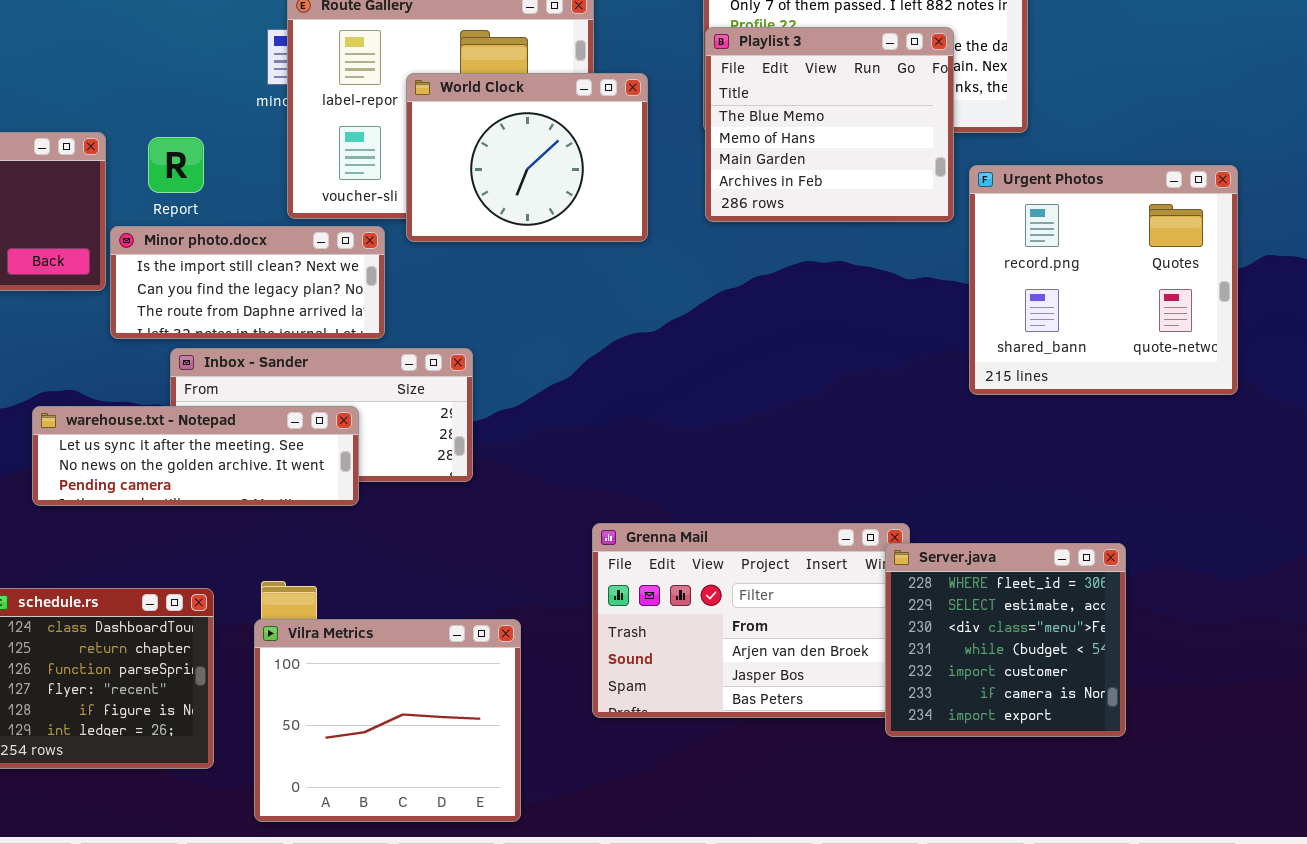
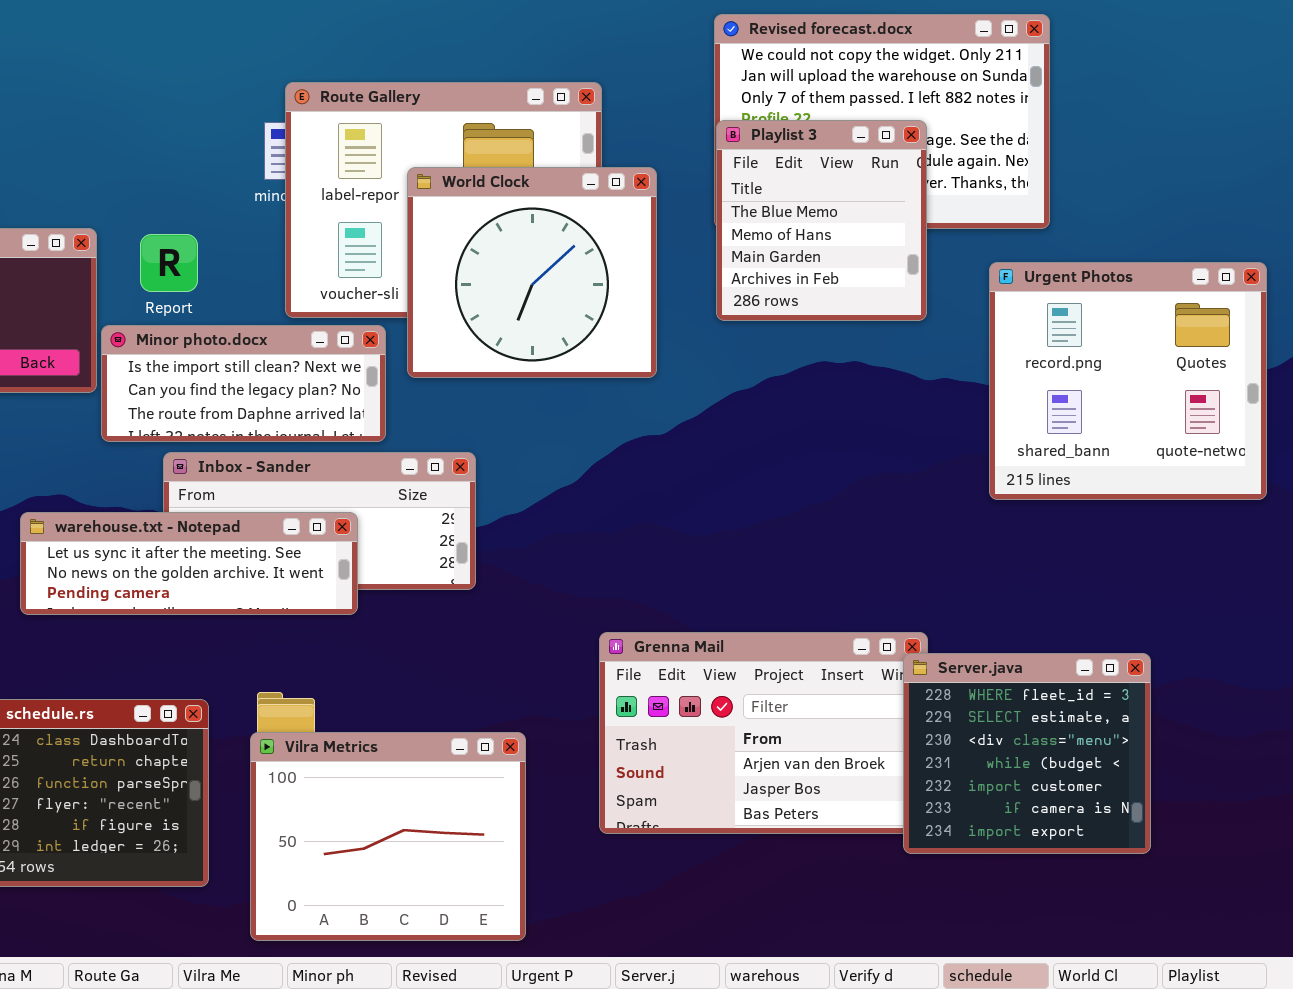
Playlist 3: [705,27,954,222] -> [716,120,927,321], resized
World Clock: [406,73,648,242] -> [407,167,657,378], resized

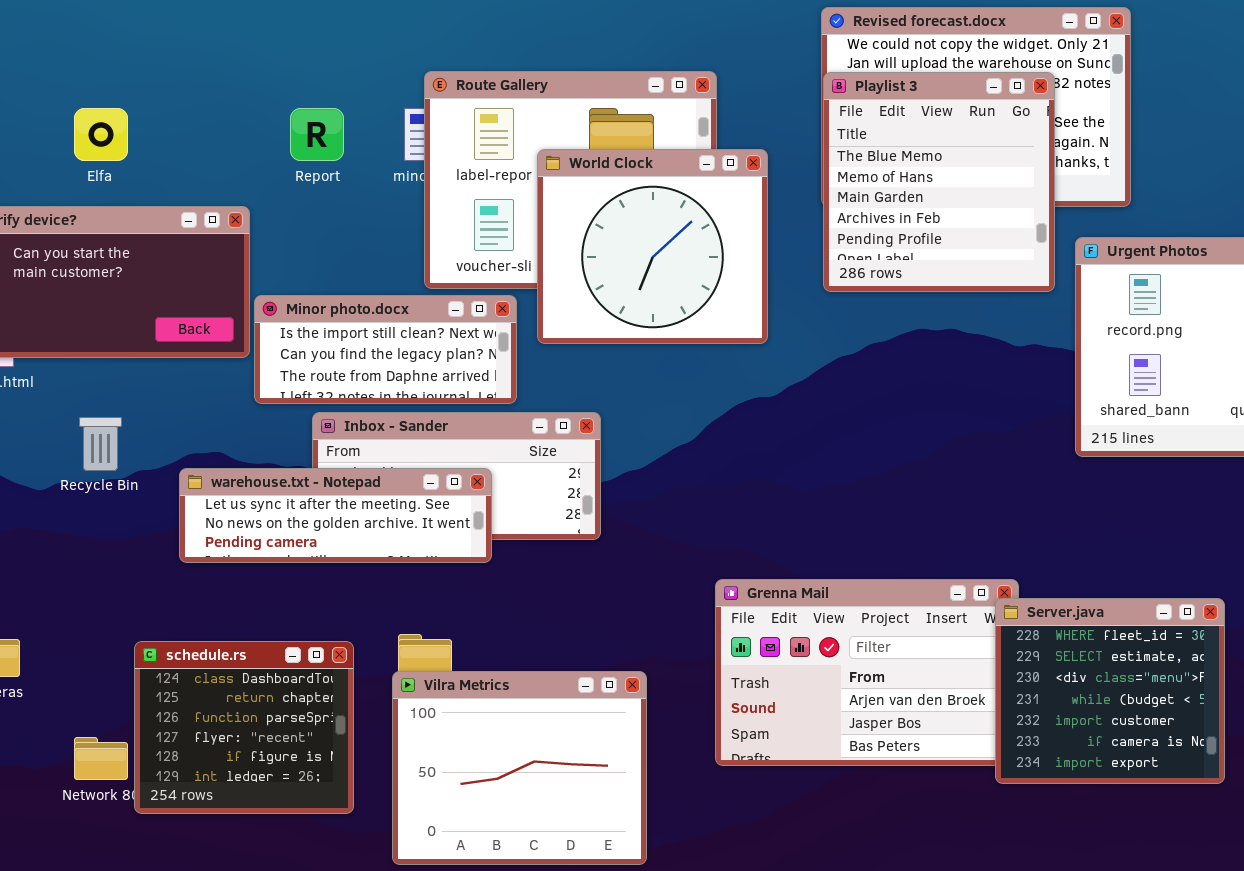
Playlist 3: [716,120,927,321] -> [823,72,1055,292], resized
Report: [140,234,198,292] -> [290,108,344,161], moved

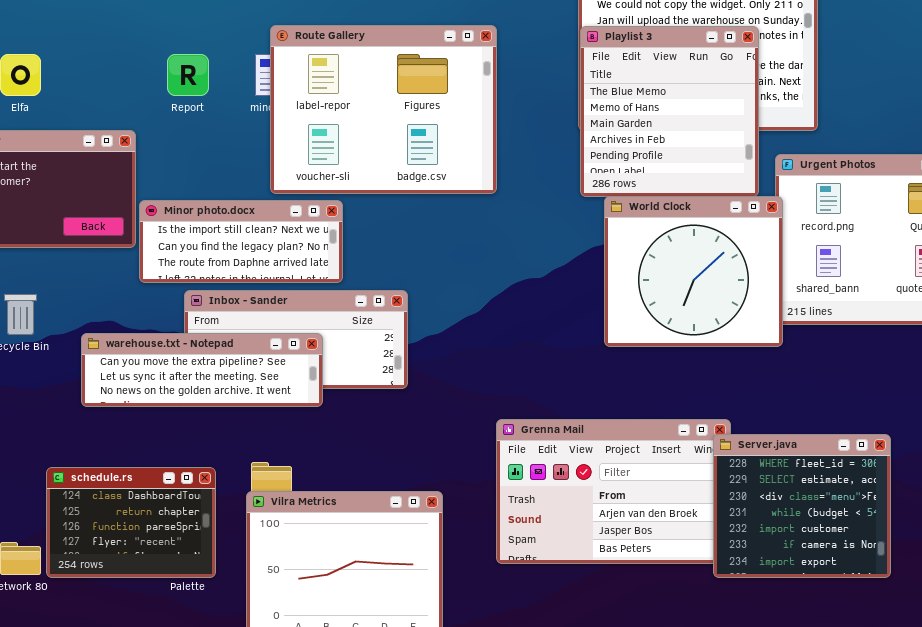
World Clock: [537,149,768,344] -> [604,196,783,347], moved
warehouse.txt - Notepad: [179,468,492,563] -> [81,333,323,407], scrolled up 1 row
schedule.rs: [134,641,354,814] -> [46,467,216,578], resized

